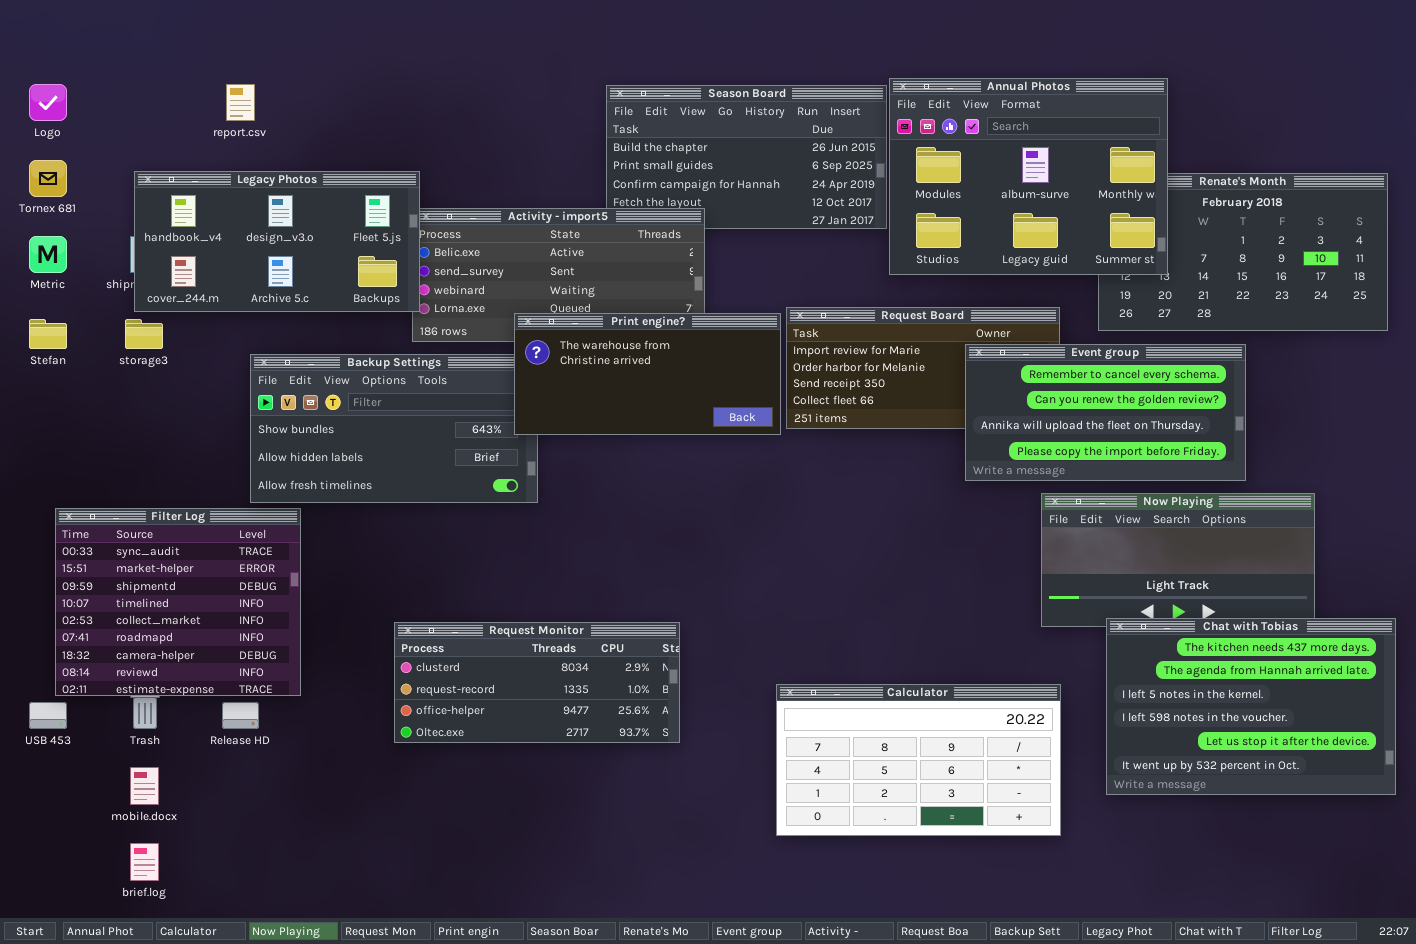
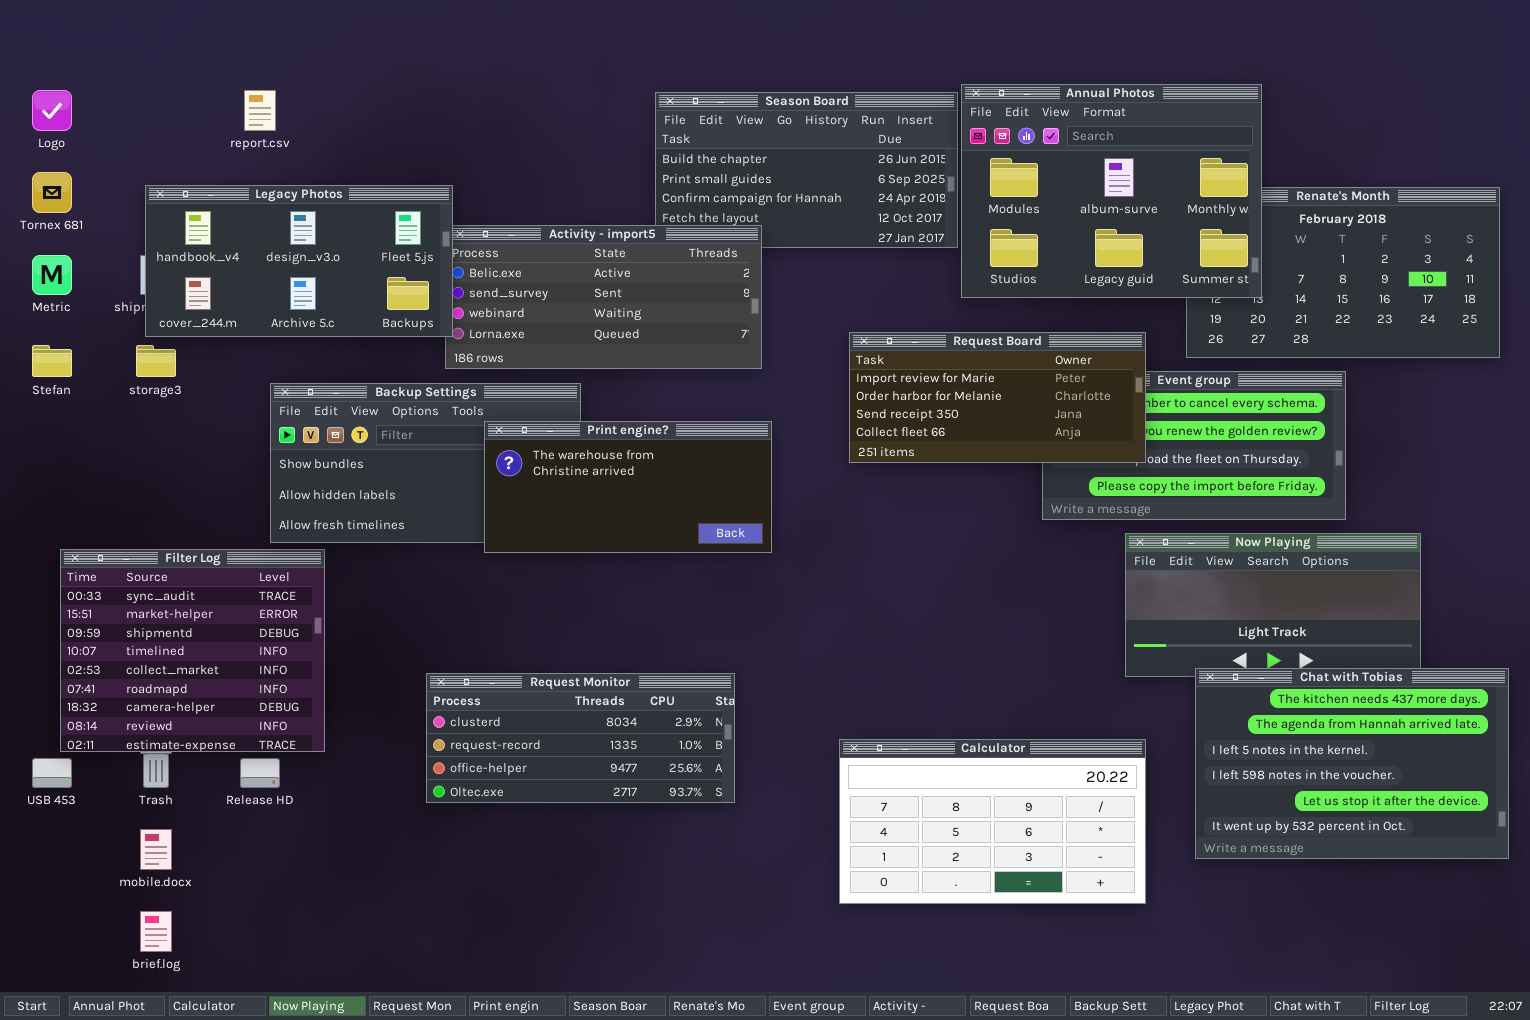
Request Board: [786,307,1060,429] -> [849,332,1146,463], raised
Print engine?: [514,313,781,435] -> [484,421,772,553], moved

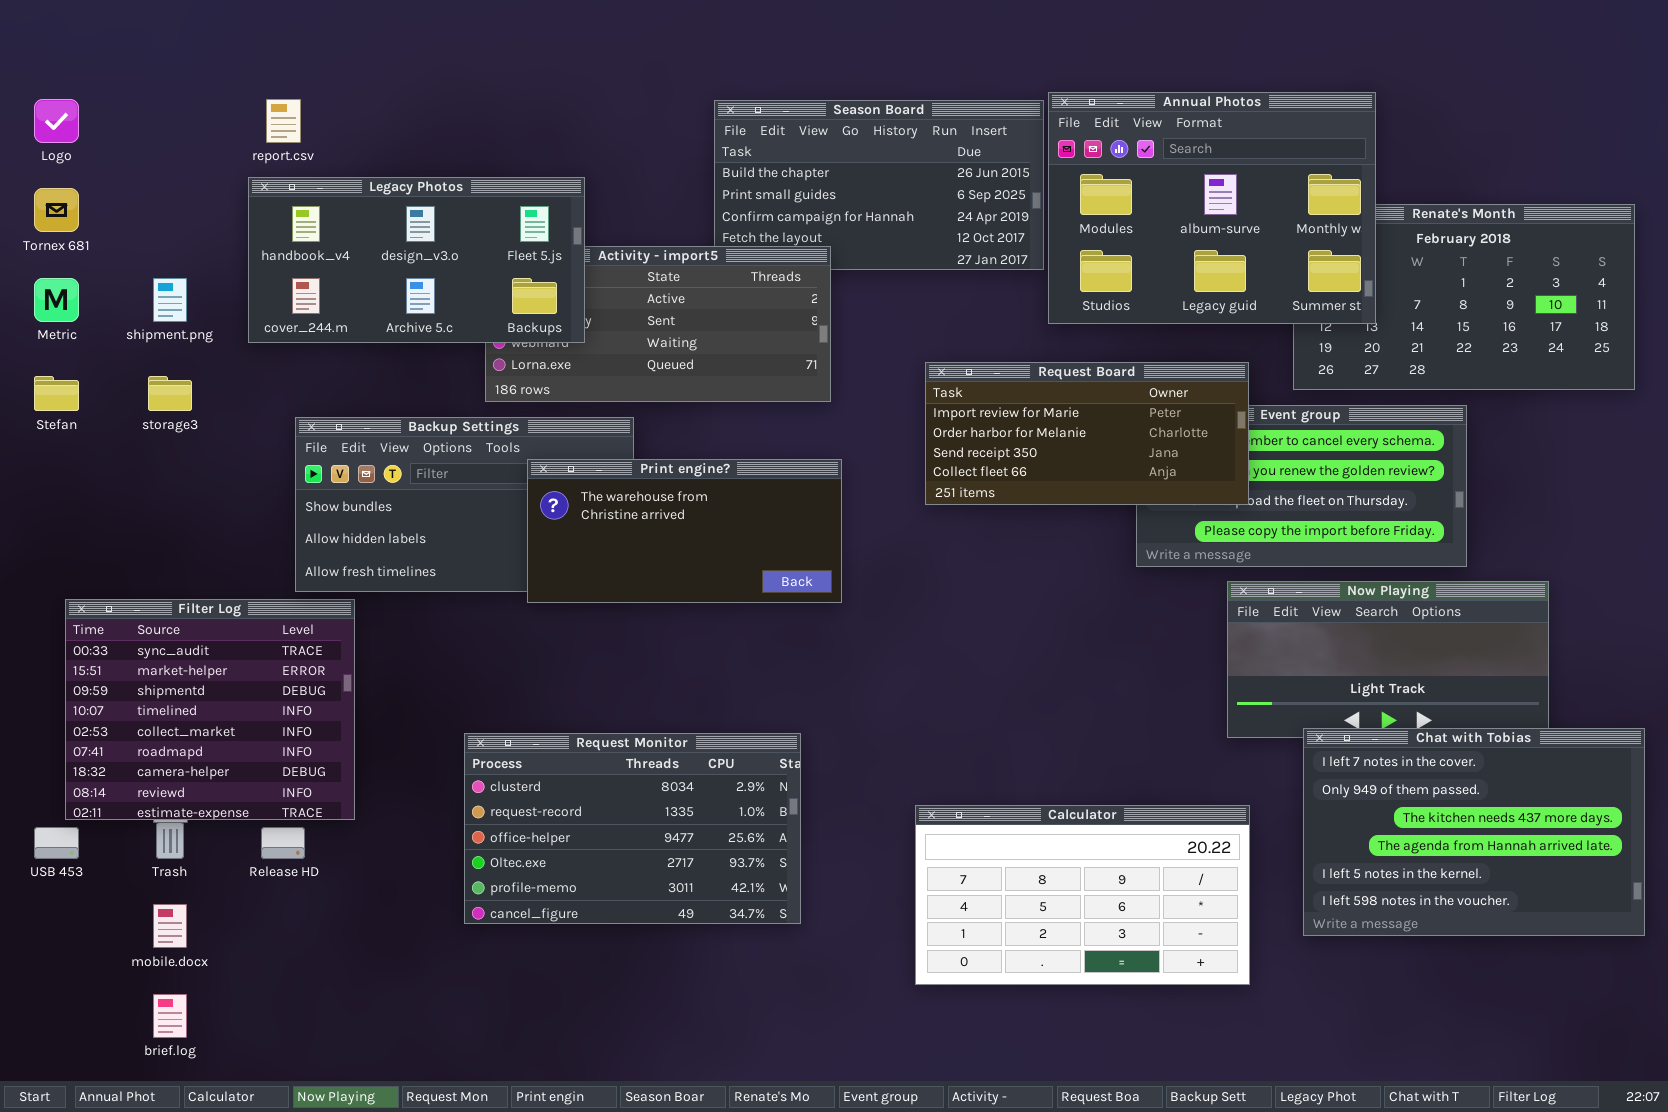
Legacy Photos: [145,185,453,337] -> [248,177,585,343], moved
Chat with Tobias: [1195,668,1509,859] -> [1303,728,1645,936], scrolled up 2 rows
Request Monitor: [426,673,735,803] -> [464,733,801,924], resized

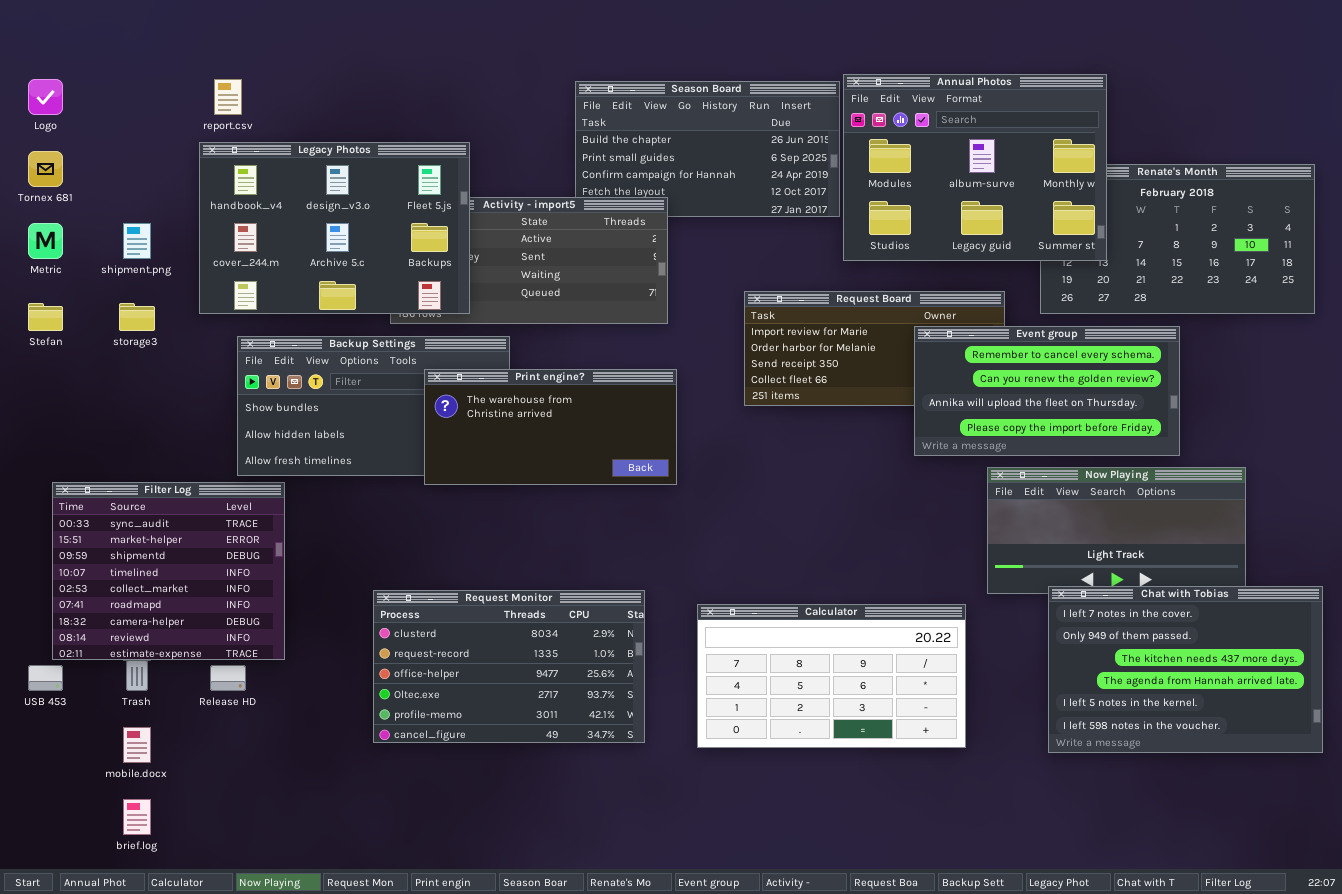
Legacy Photos: [248,177,585,343] -> [199,142,470,314], resized
Event group: [1136,405,1467,567] -> [914,326,1180,456], raised
Calculator: [915,805,1250,985] -> [697,604,966,748], moved

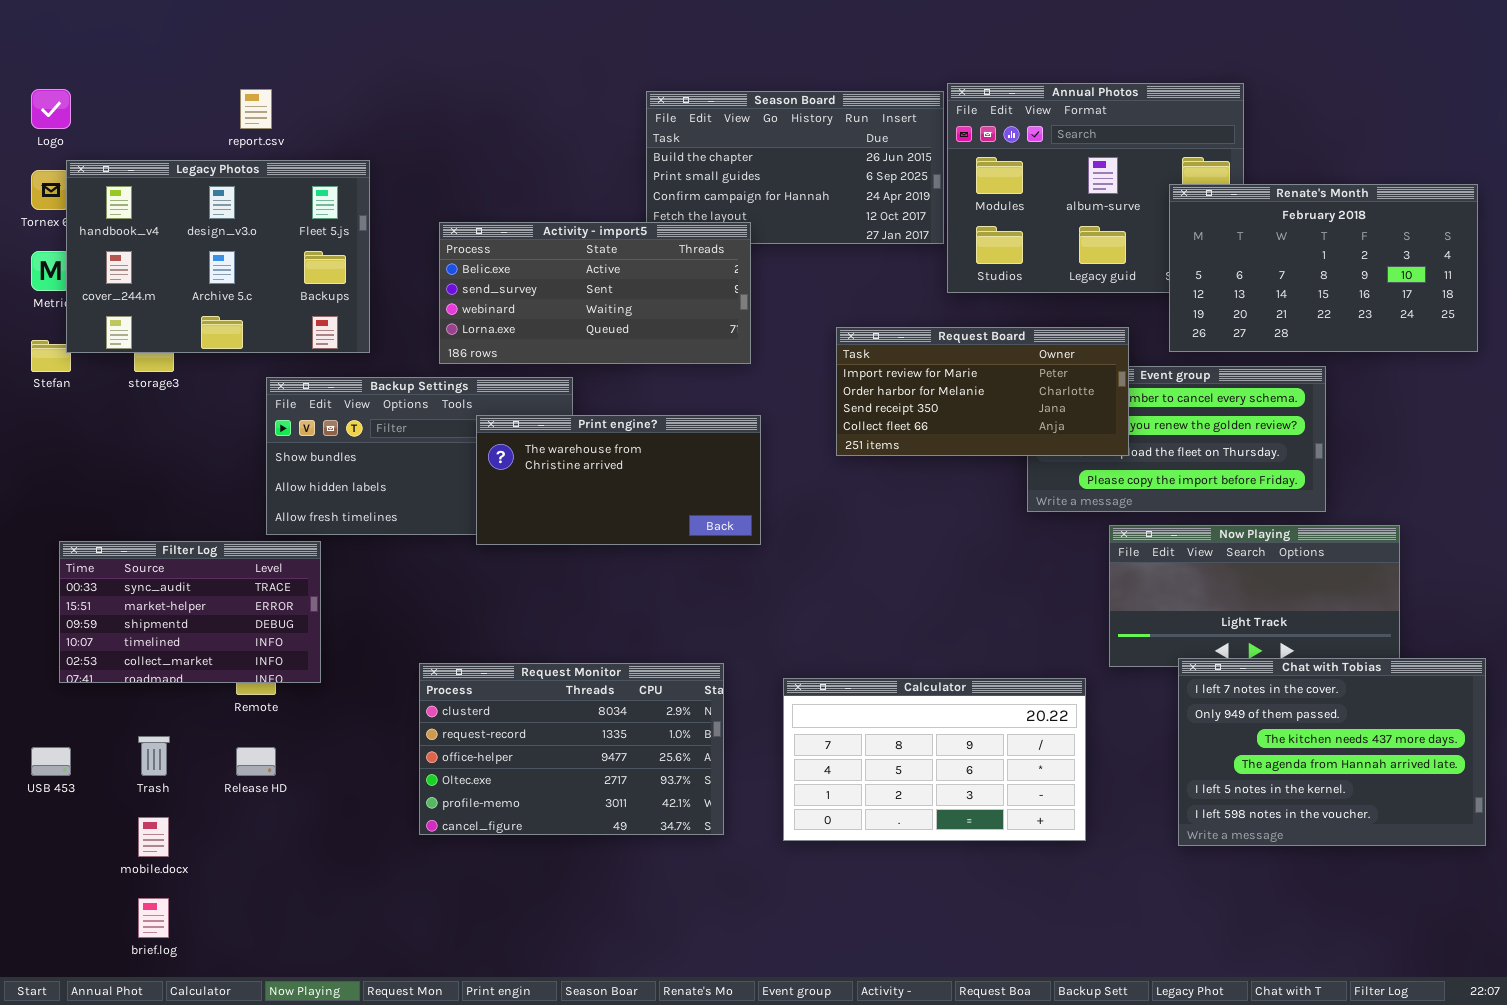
Legacy Photos: [199,142,470,314] -> [66,160,370,353], moved
Renate's Month: [1040,164,1315,314] -> [1169,184,1478,352], raised
Request Board: [744,291,1005,406] -> [836,327,1129,456], raised
Filter Log: [52,482,285,660] -> [59,541,321,683], resized

